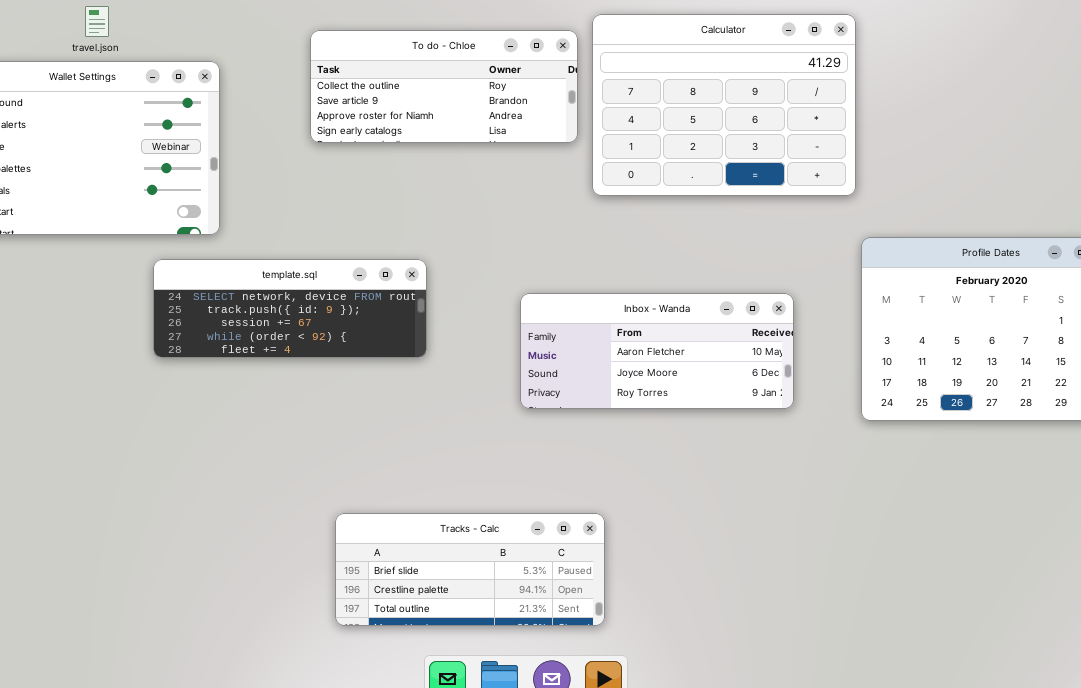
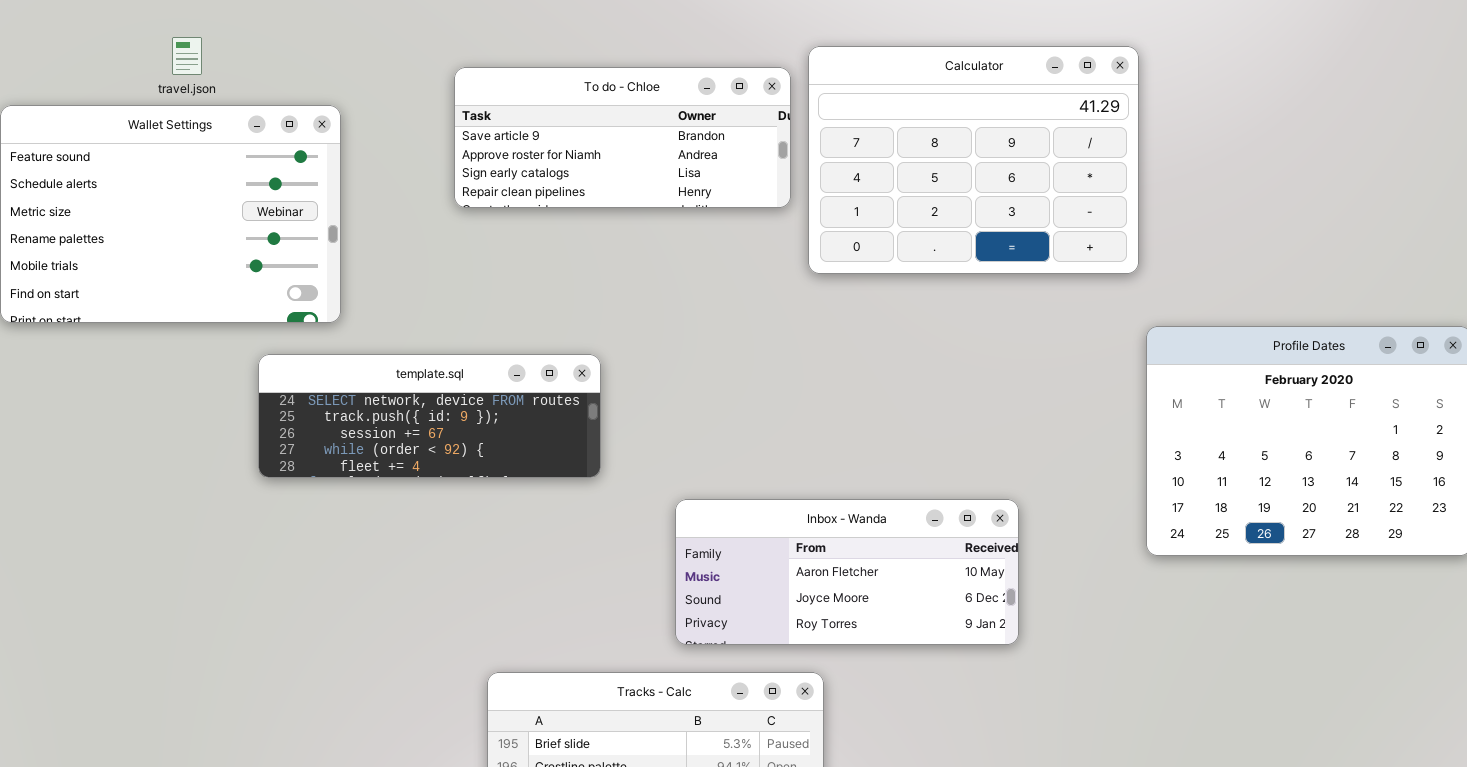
To do - Chloe: [310,30,578,143] -> [454,67,791,208], scrolled down 1 row
Inbox - Wanda: [520,293,794,409] -> [675,499,1019,645], moved

